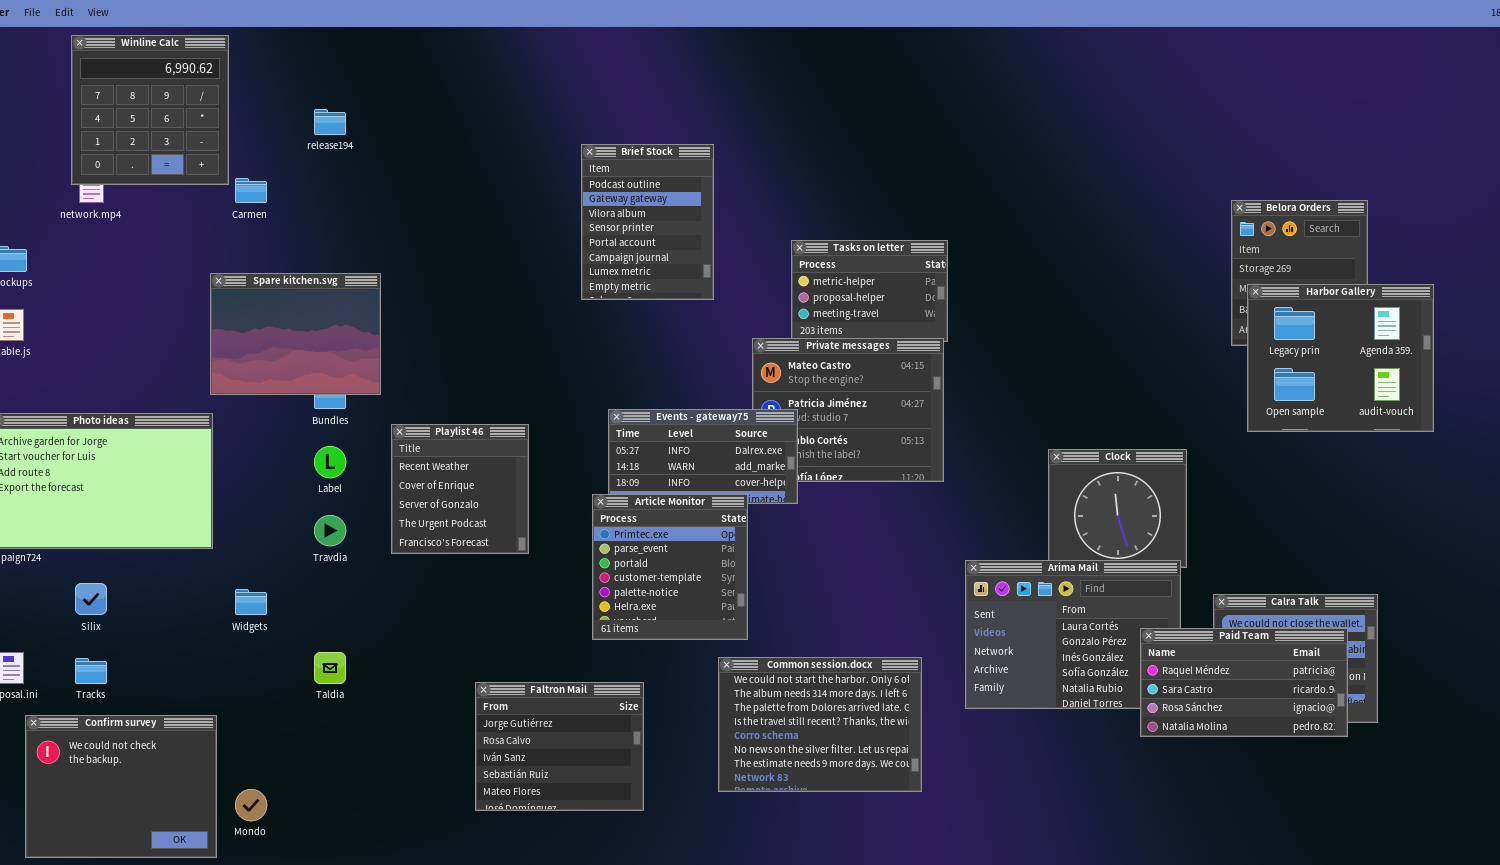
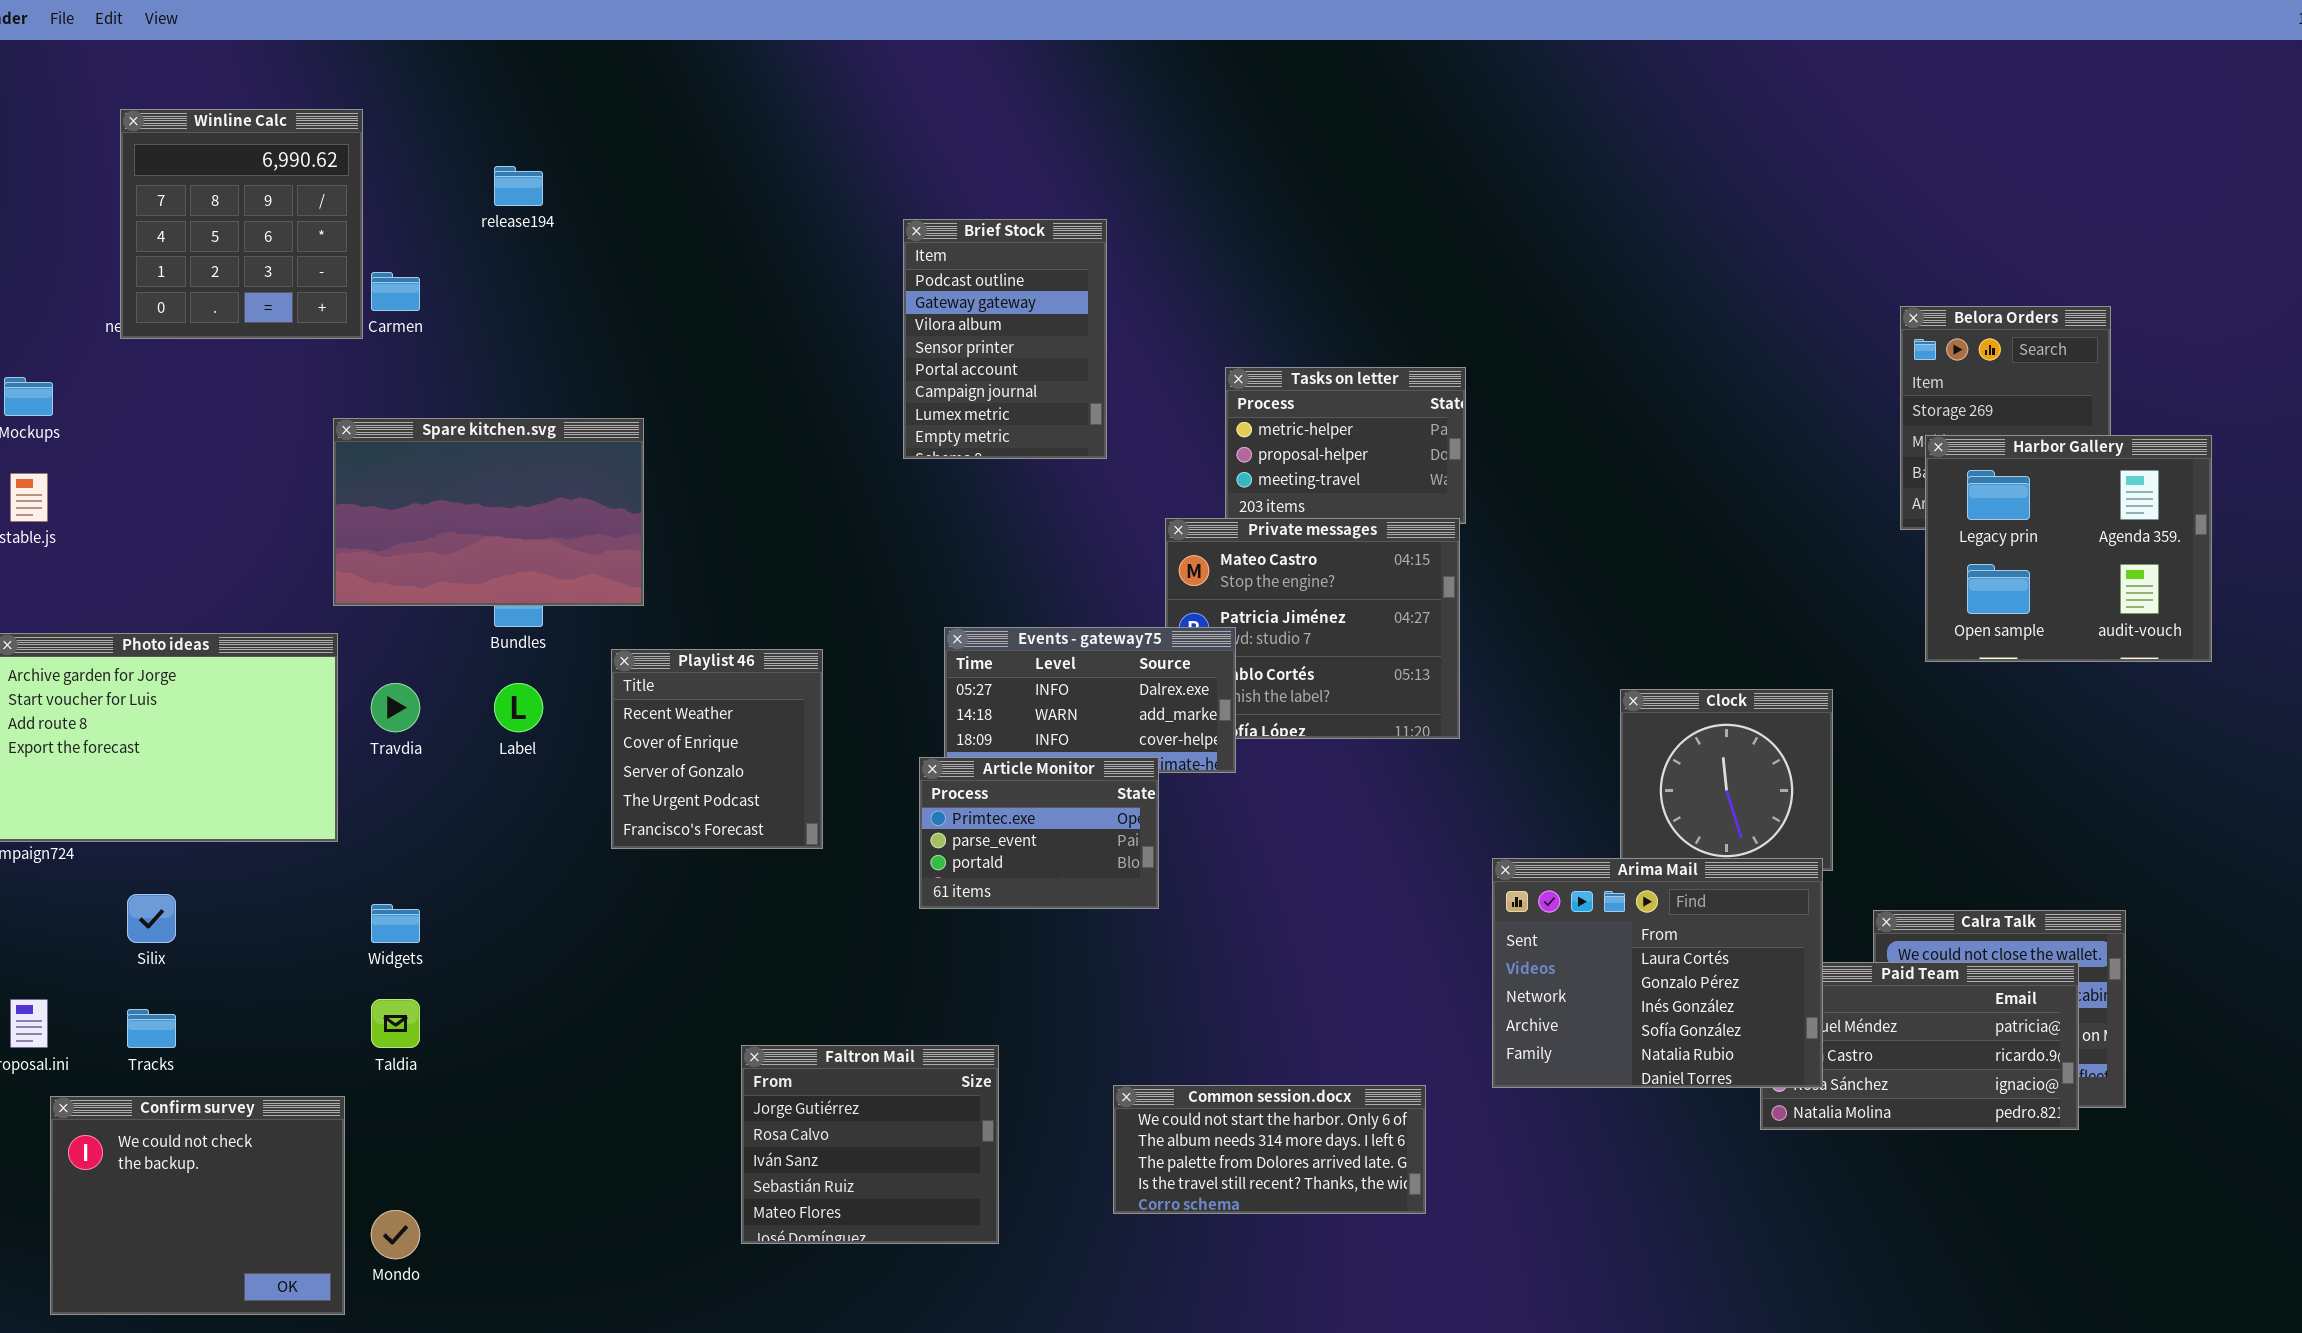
Winline Calc: [71,35,229,185] -> [120,109,363,339], moved
Spare kitchen.svg: [210,273,381,395] -> [333,418,644,606], resized
Article Monitor: [592,494,748,640] -> [919,757,1159,909], resized
Travdia: [314,515,346,546] -> [371,683,420,732], moved
Arima Mail: [965,560,1181,709] -> [1492,858,1823,1088], raised
Taldia: [314,652,346,684] -> [371,999,420,1048], moved
Common session.docx: [718,657,922,792] -> [1113,1085,1426,1214], resized

